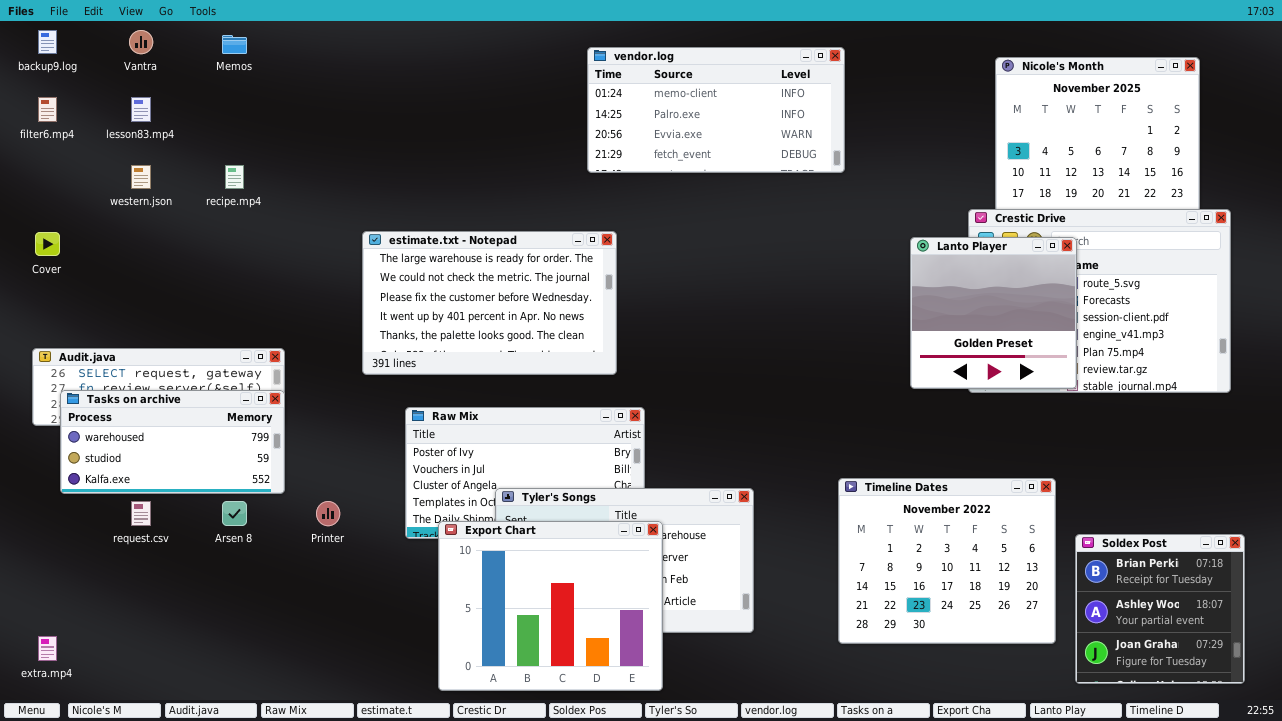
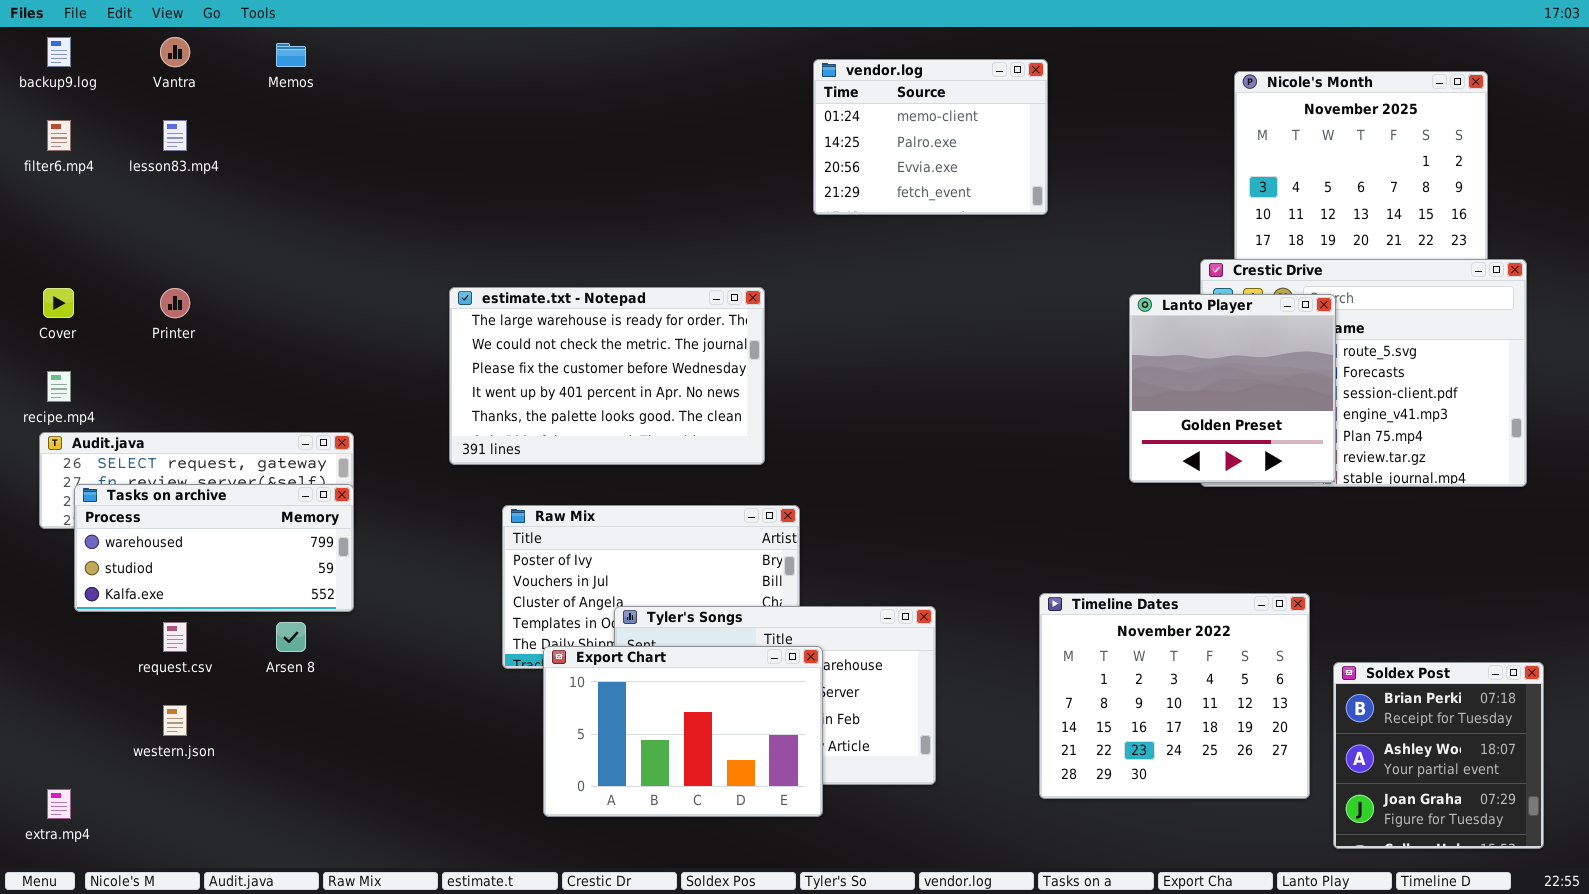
vendor.log: [587,47,845,173] -> [813,59,1048,215], resized
western.json: [131,165,151,189] -> [163,705,187,736], moved
recipe.mp4: [225,165,244,189] -> [47,371,71,402], moved
Printer: [316,501,340,526] -> [160,288,190,318], moved
Export Chart: [438,521,663,691] -> [543,646,823,817], resized

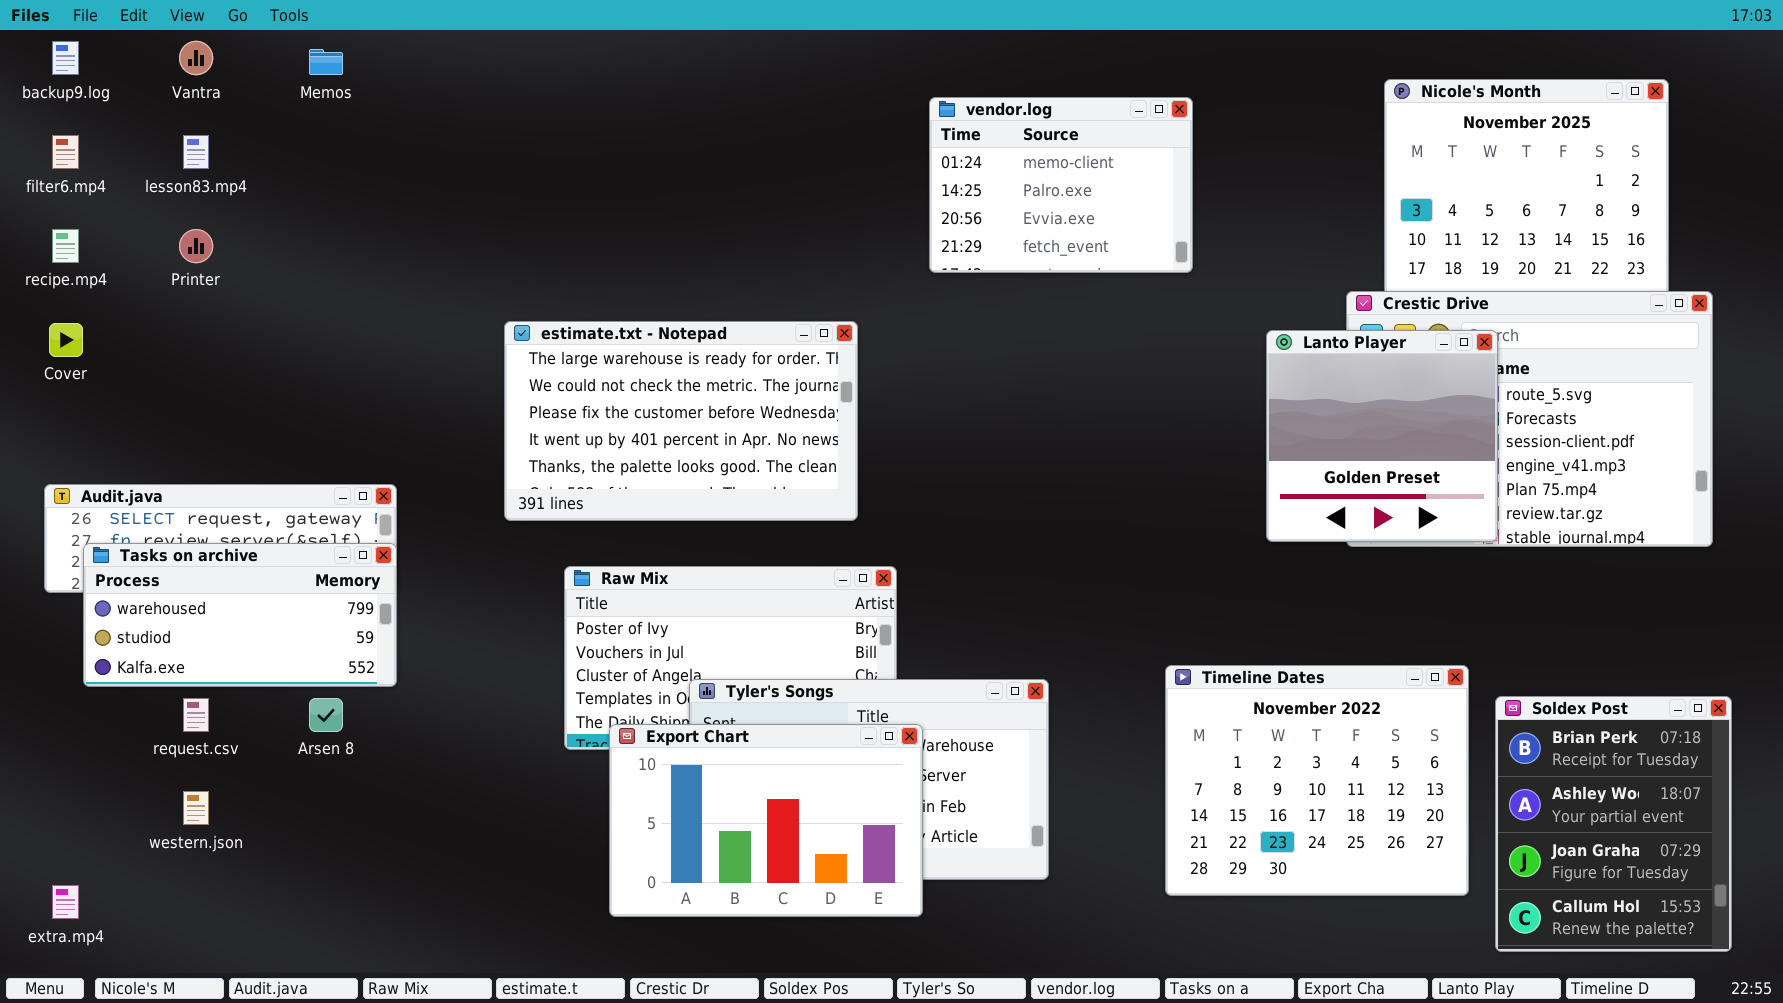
vendor.log: [813,59,1048,215] -> [929,97,1193,273], moved
Printer: [160,288,190,318] -> [179,229,213,263], moved
recipe.mp4: [47,371,71,402] -> [52,229,79,263], moved
Soldex Post: [1333,662,1544,849] -> [1495,696,1732,952], resized

